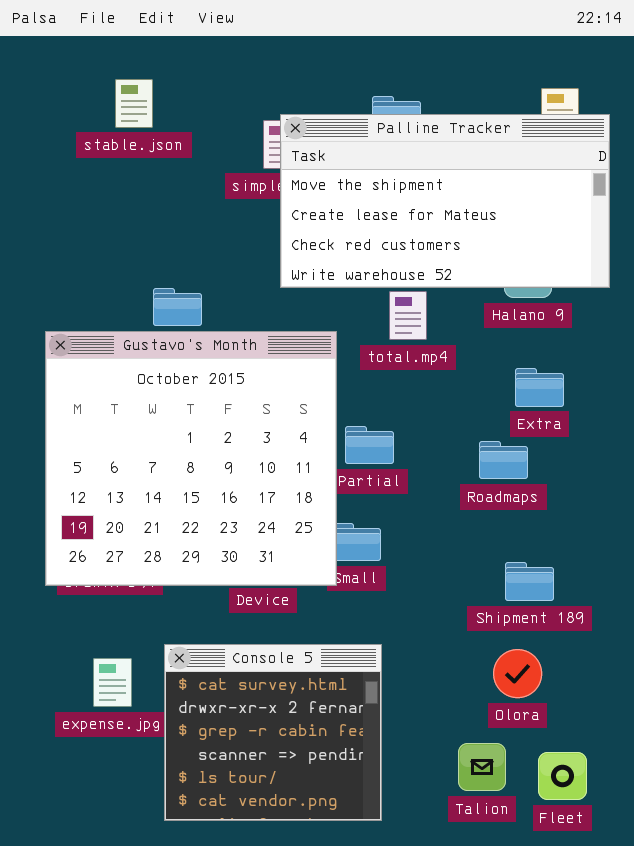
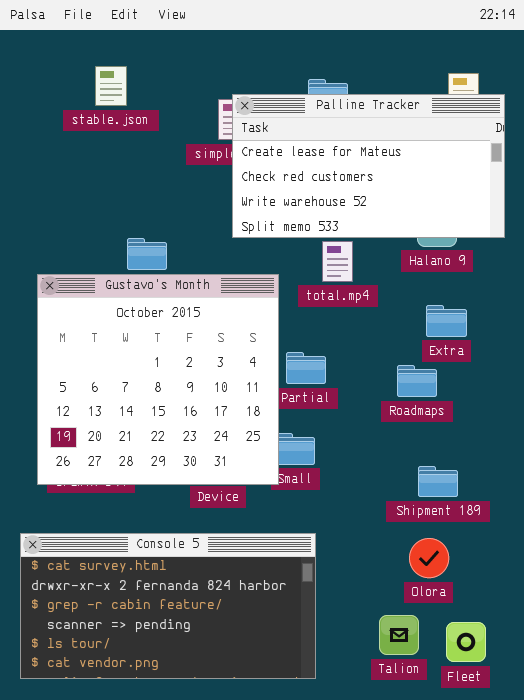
Palline Tracker: [280,114,610,288] -> [232,94,505,238], scrolled down 1 row
Console 5: [164,644,382,821] -> [20,533,316,679], resized

